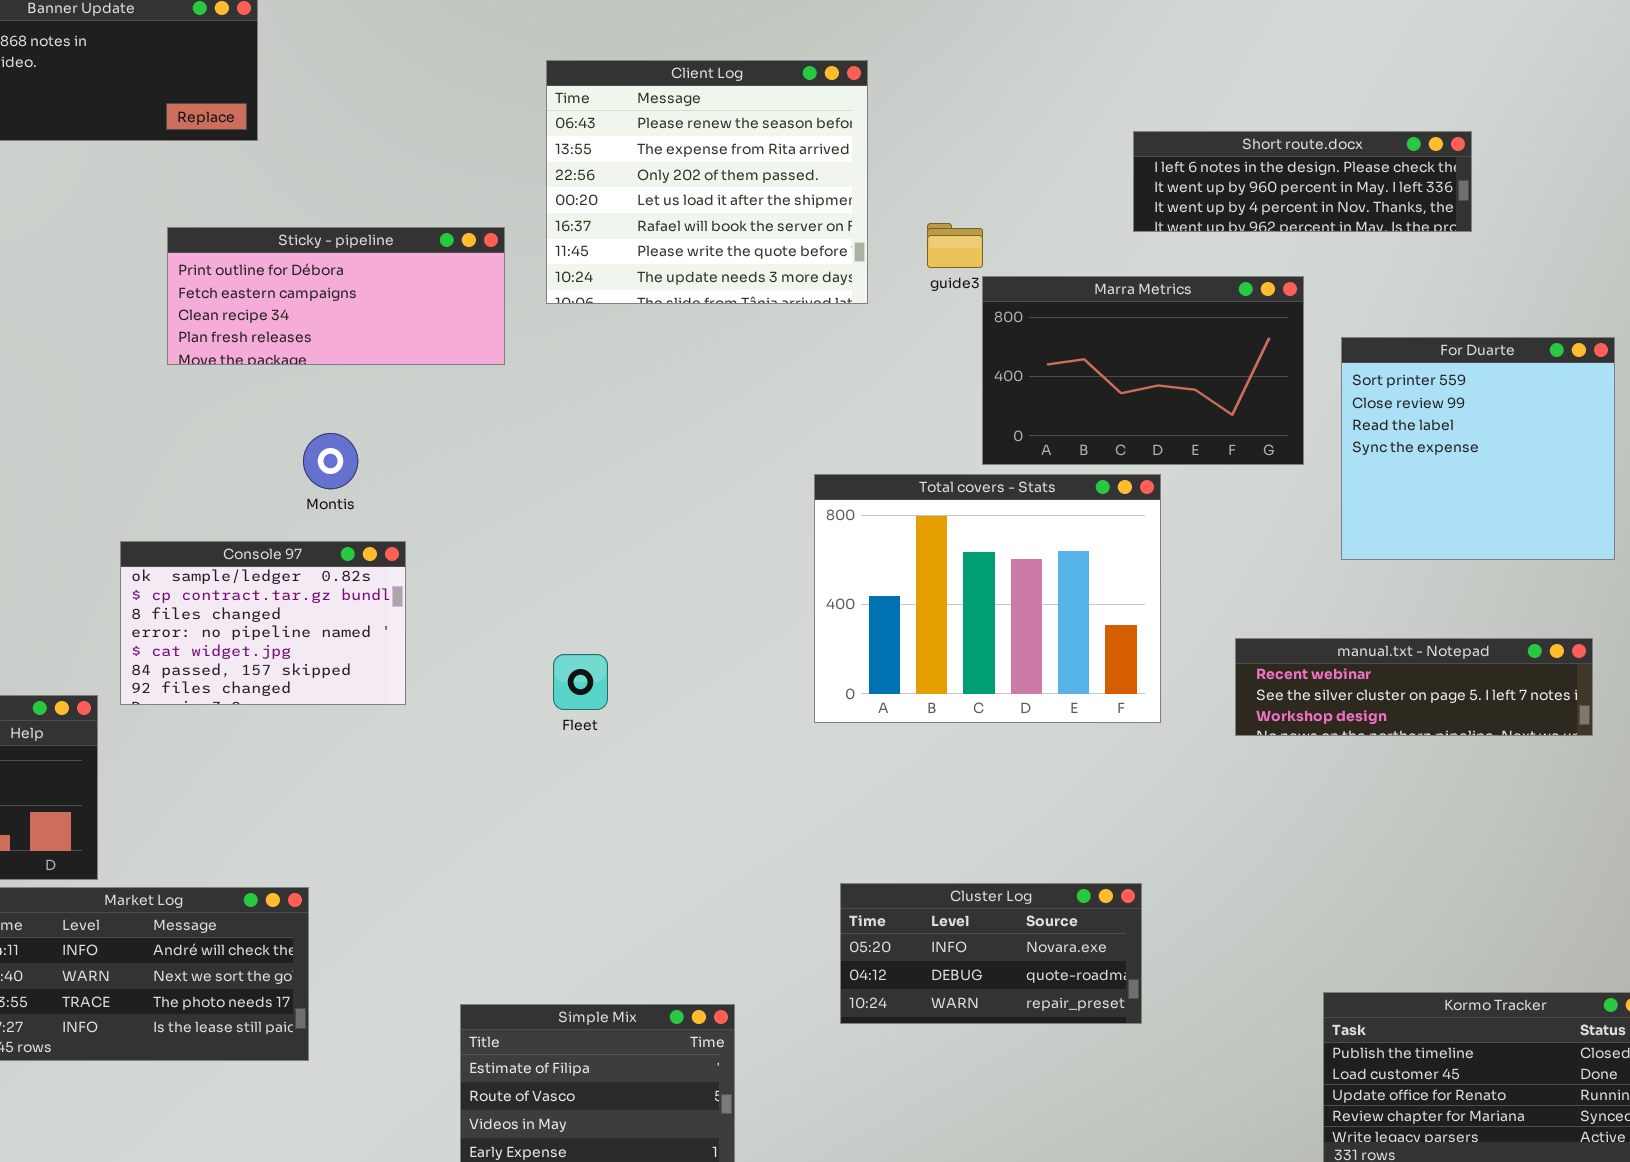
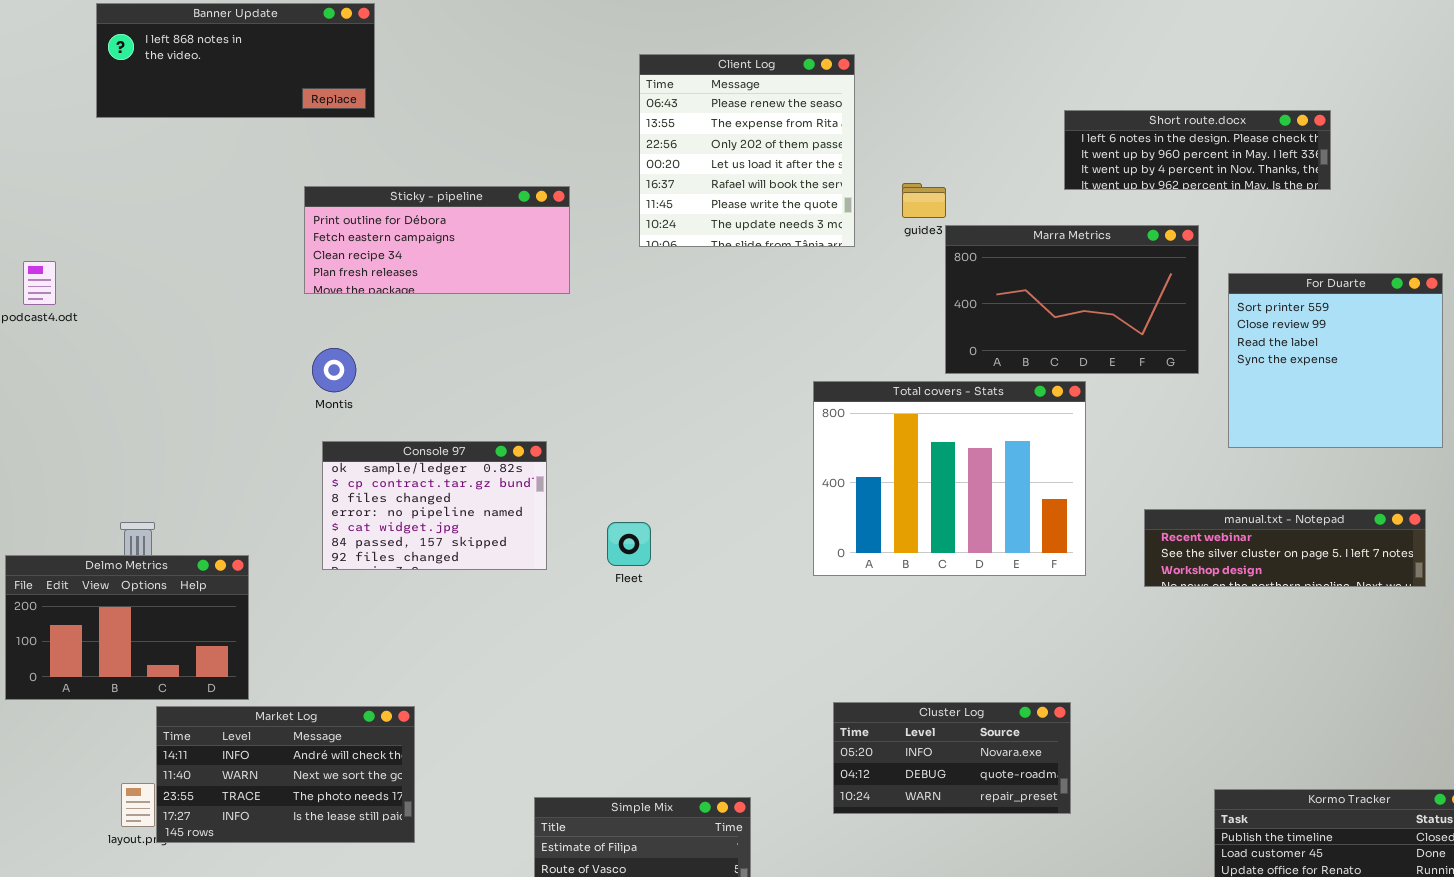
Client Log: [546,60,868,304] -> [639,54,855,247], resized
Montis: [303,433,358,489] -> [312,348,356,392], moved
Console 97: [120,541,406,705] -> [322,441,547,570], moved

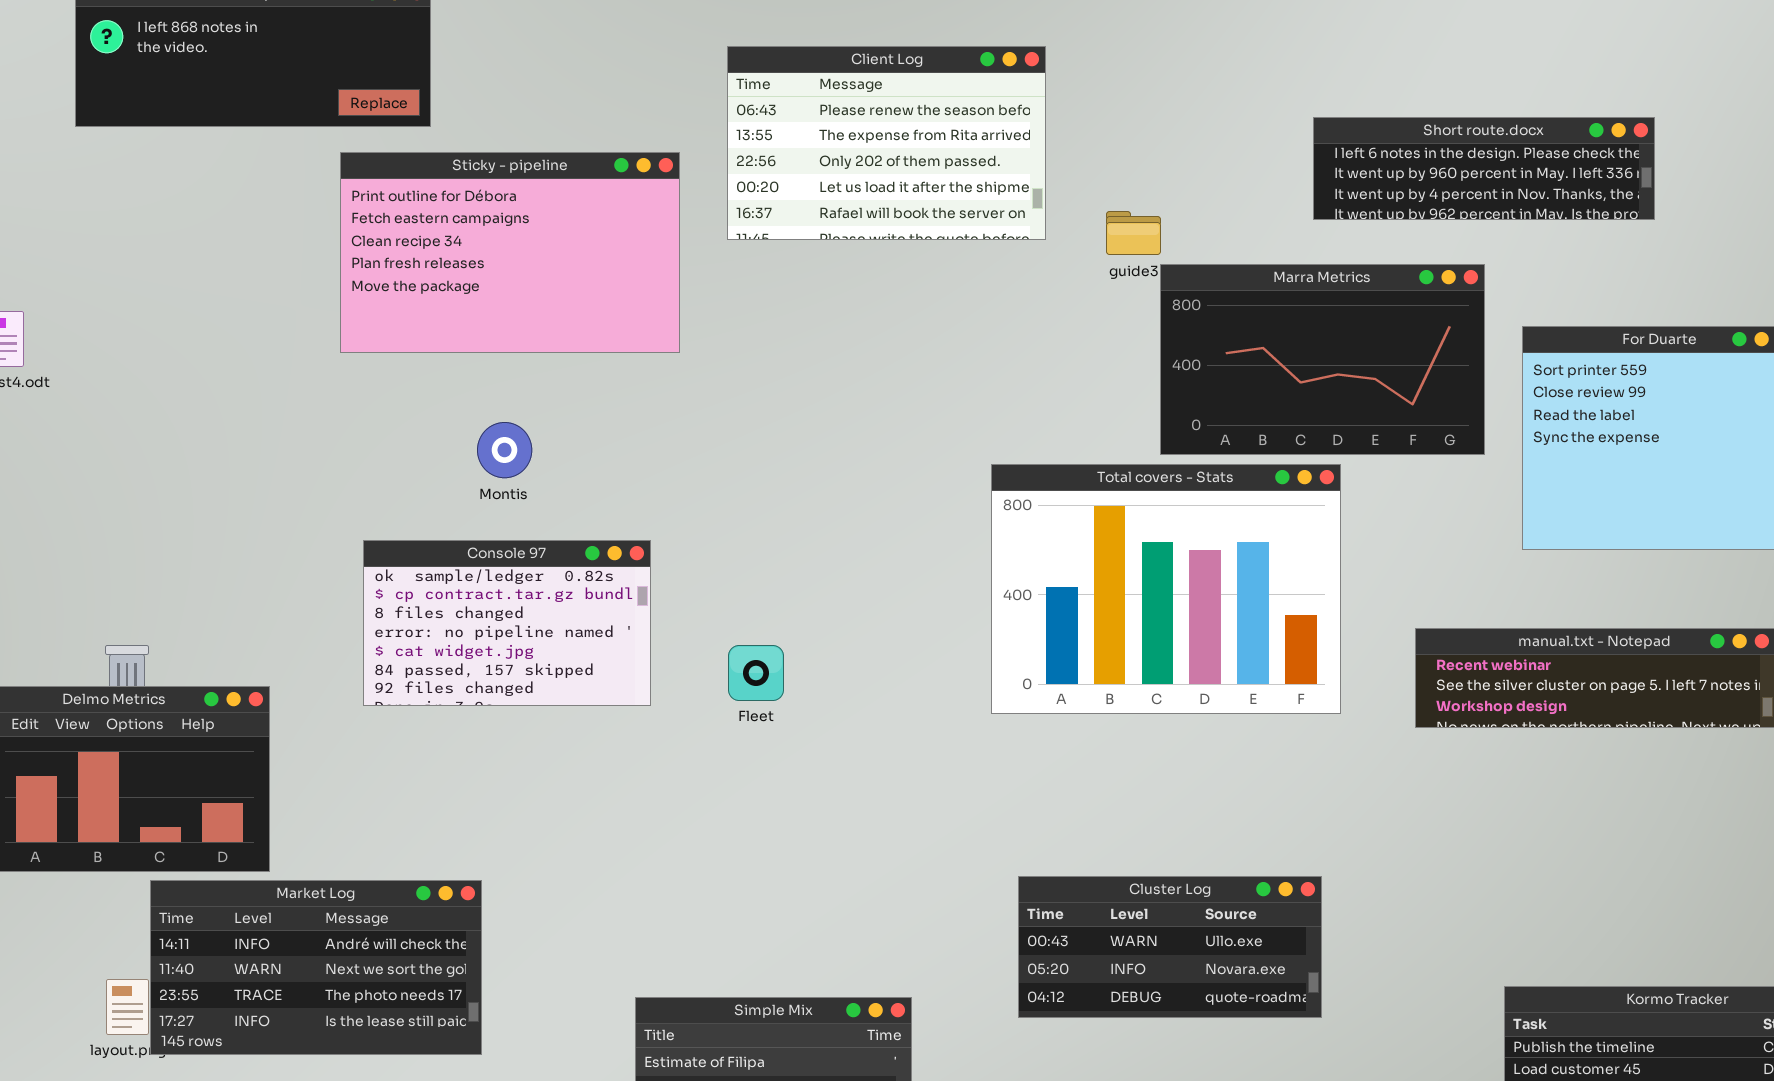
Client Log: [639,54,855,247] -> [727,46,1046,240], resized
Sticky - pipeline: [304,186,570,294] -> [340,152,680,353], resized
Montis: [312,348,356,392] -> [477,422,532,478], moved
Cluster Log: [833,702,1071,814] -> [1018,876,1322,1018], scrolled up 1 row

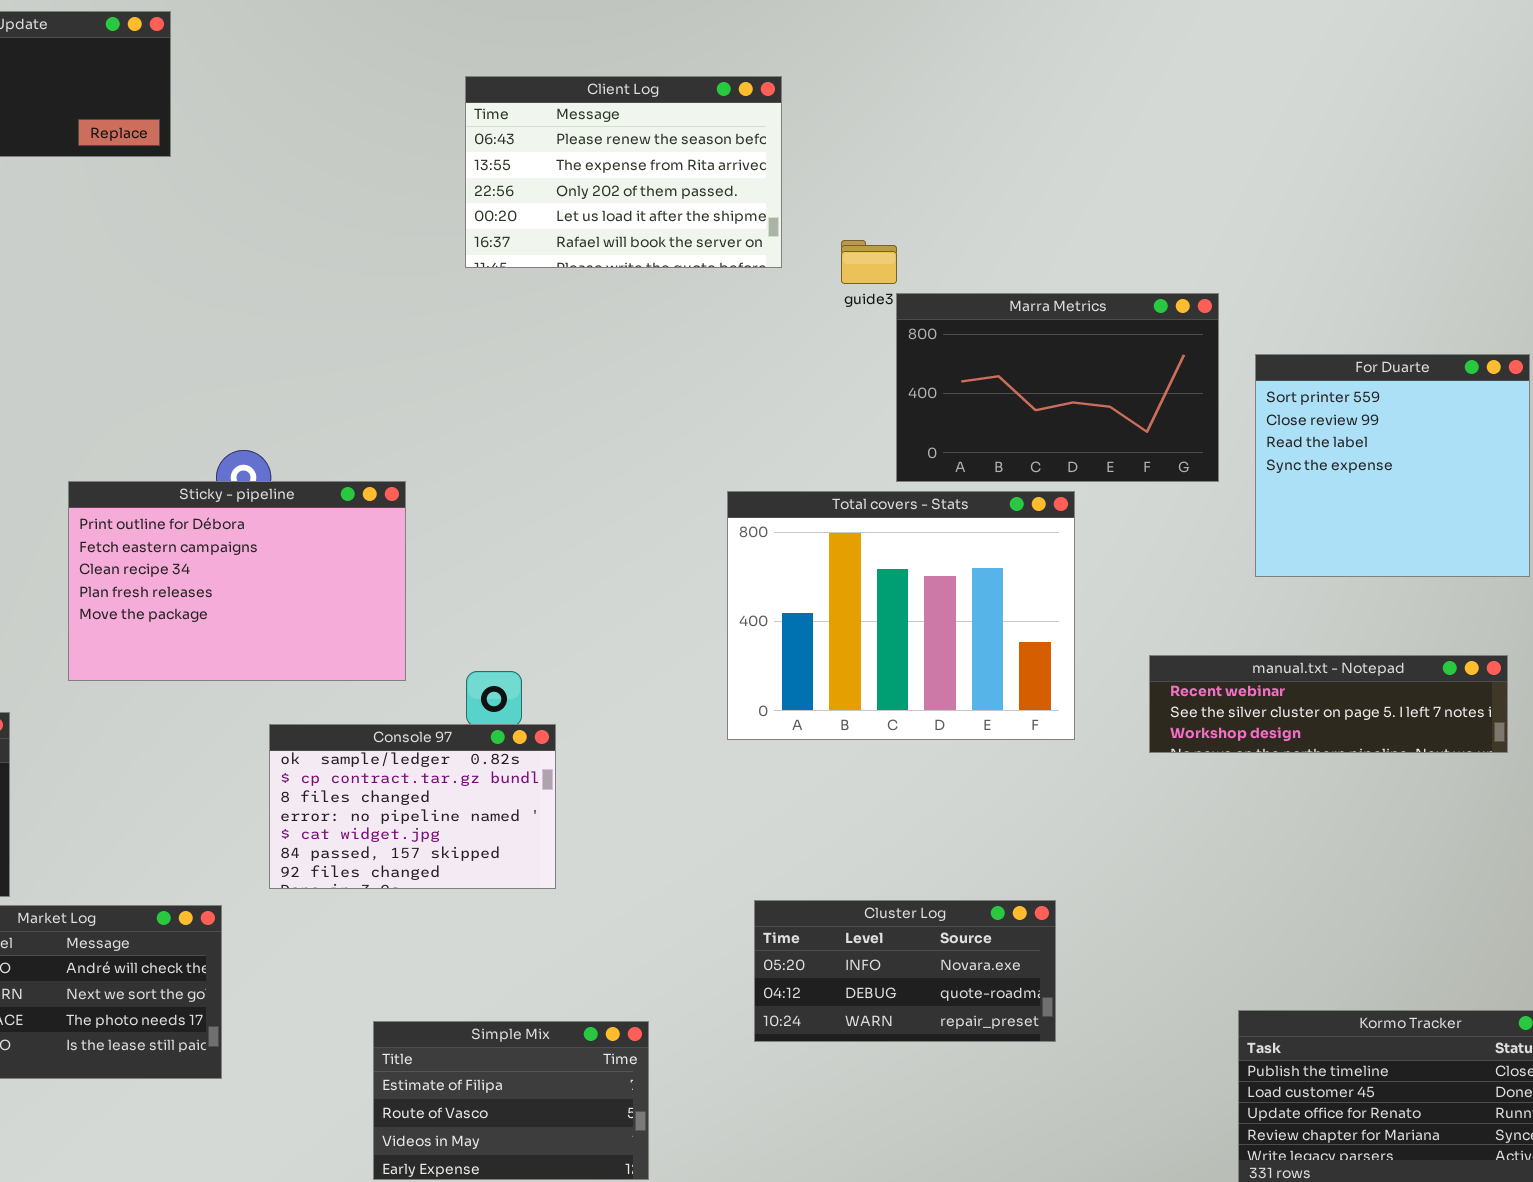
Short route.docx: [1313,117,1655,220] -> none, closed
Sticky - pipeline: [340,152,680,353] -> [68,481,406,681], moved
Console 97: [363,540,651,706] -> [269,724,556,889], moved
Cluster Log: [1018,876,1322,1018] -> [754,900,1056,1042], scrolled down 1 row

